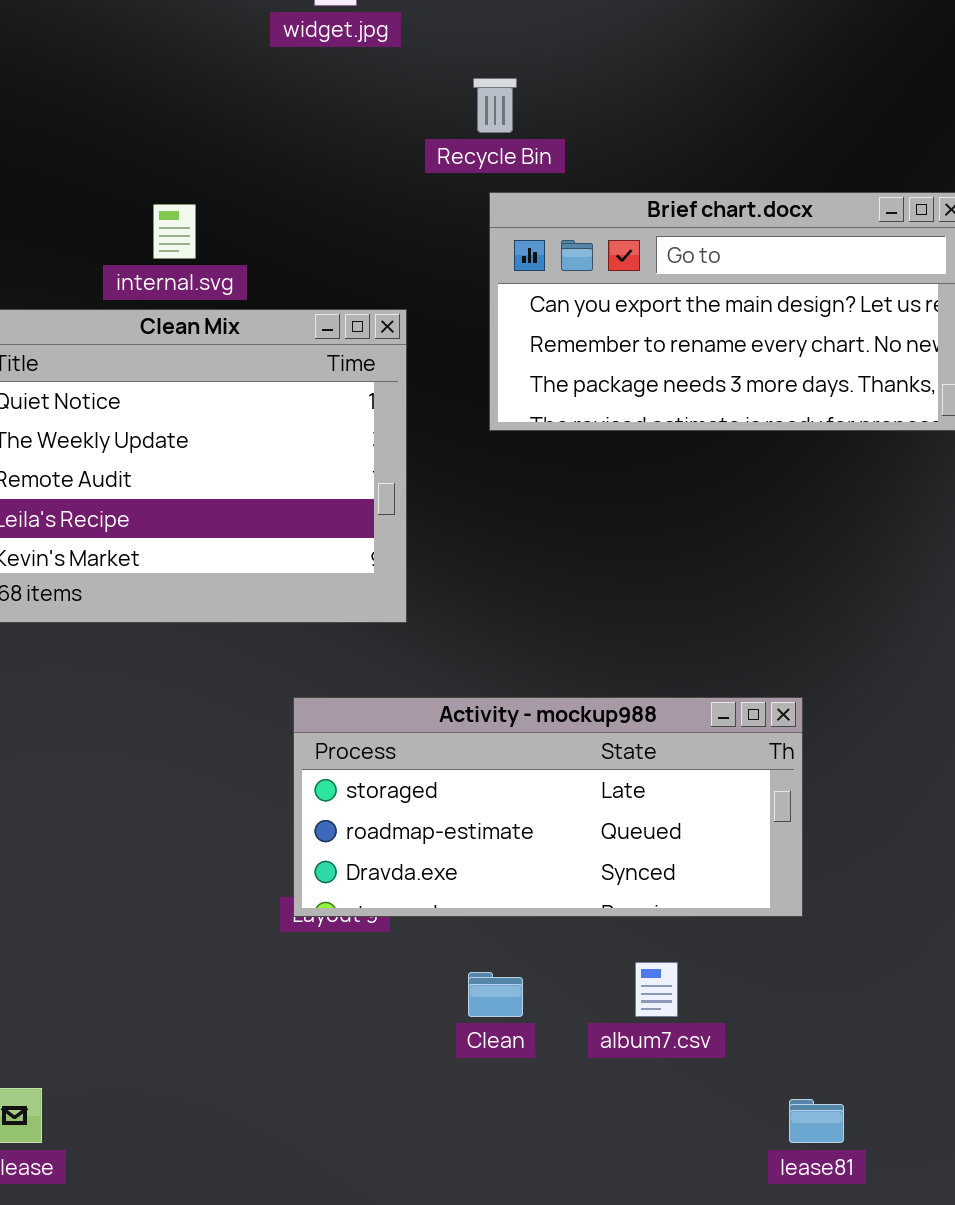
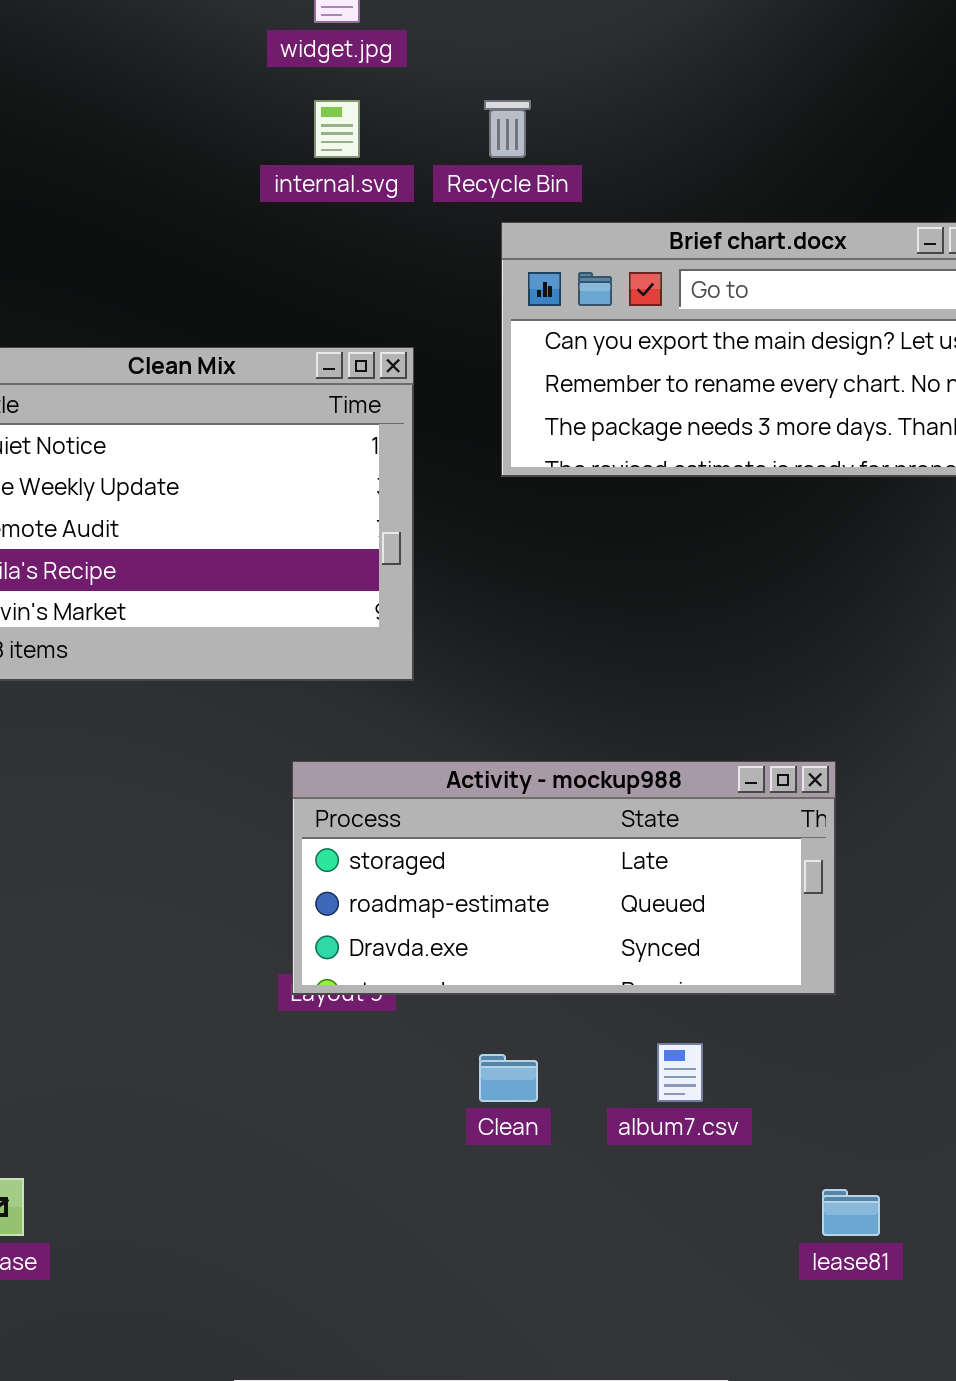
internal.svg: [153,204,196,259] -> [314,100,360,158], moved

